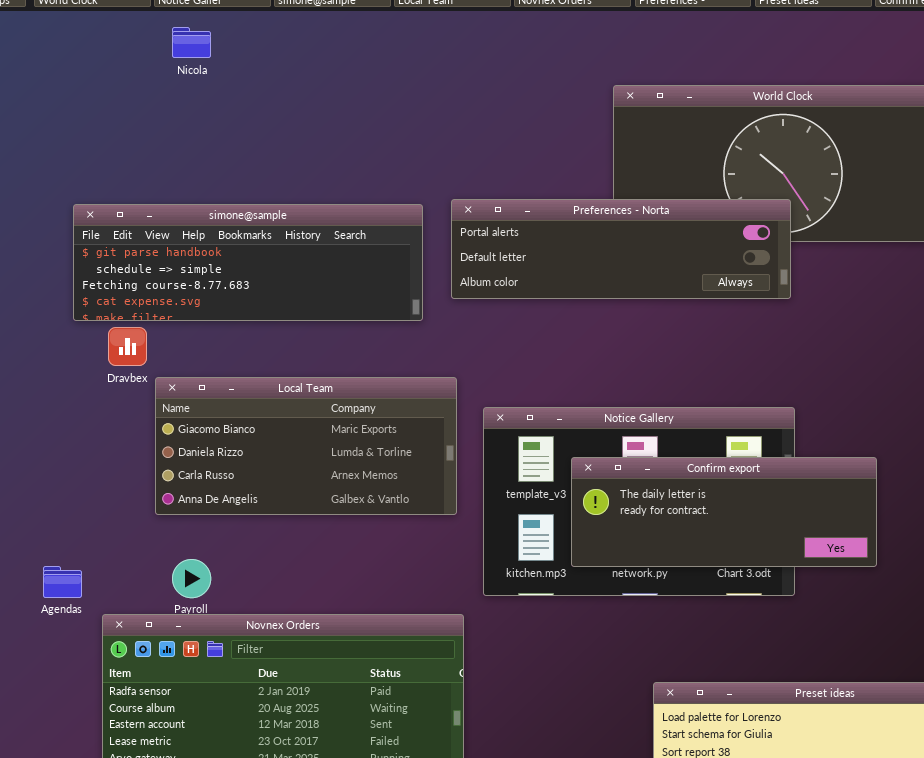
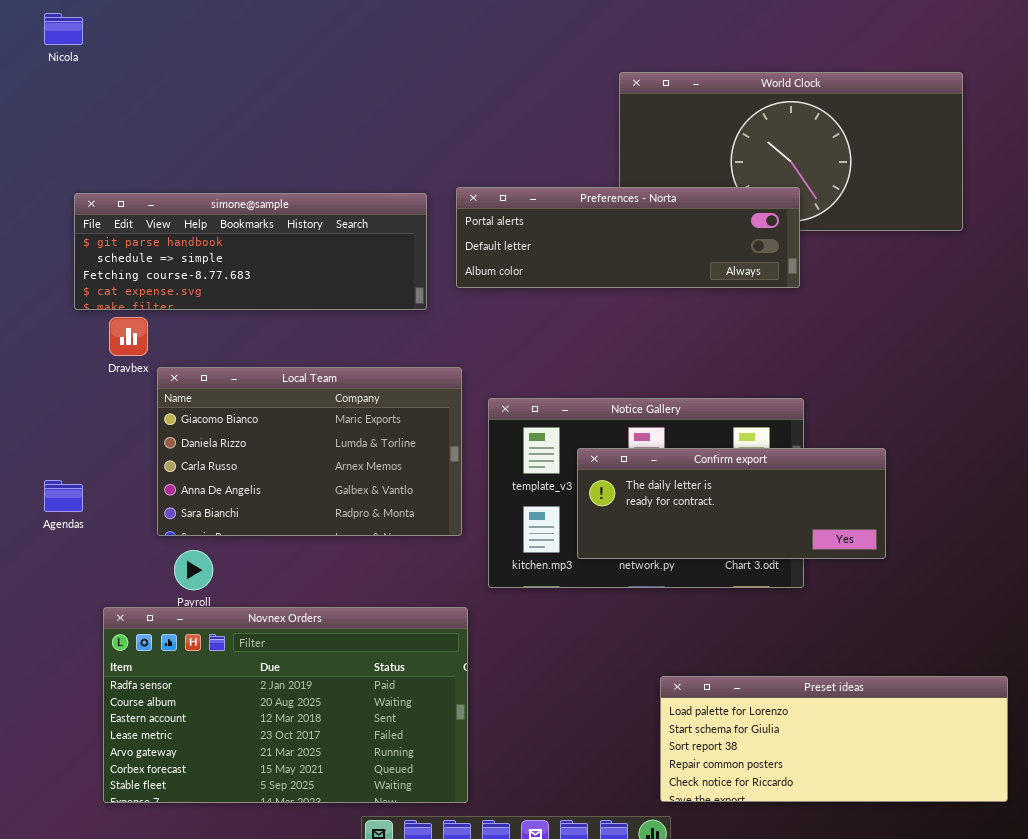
Nicola: [172,27,211,58] -> [44,13,83,45], moved
Local Team: [155,377,457,515] -> [157,367,462,536], resized
Agendas: [43,566,82,598] -> [44,480,83,512], moved

